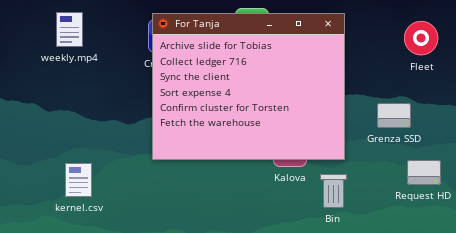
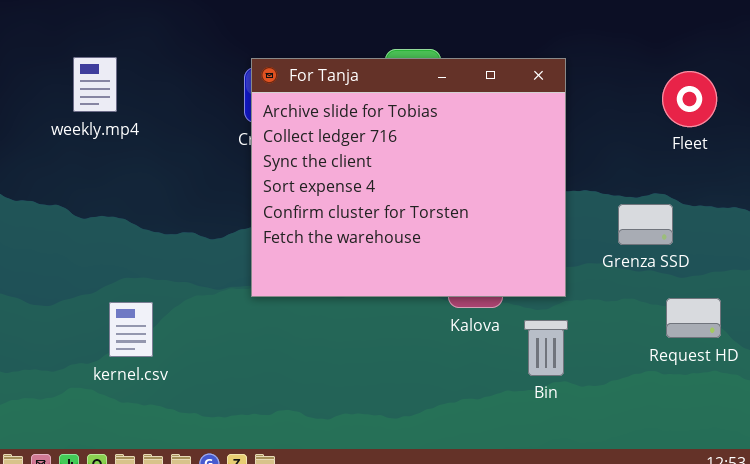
weekly.mp4: [56,12,83,47] -> [73,57,117,112], moved

